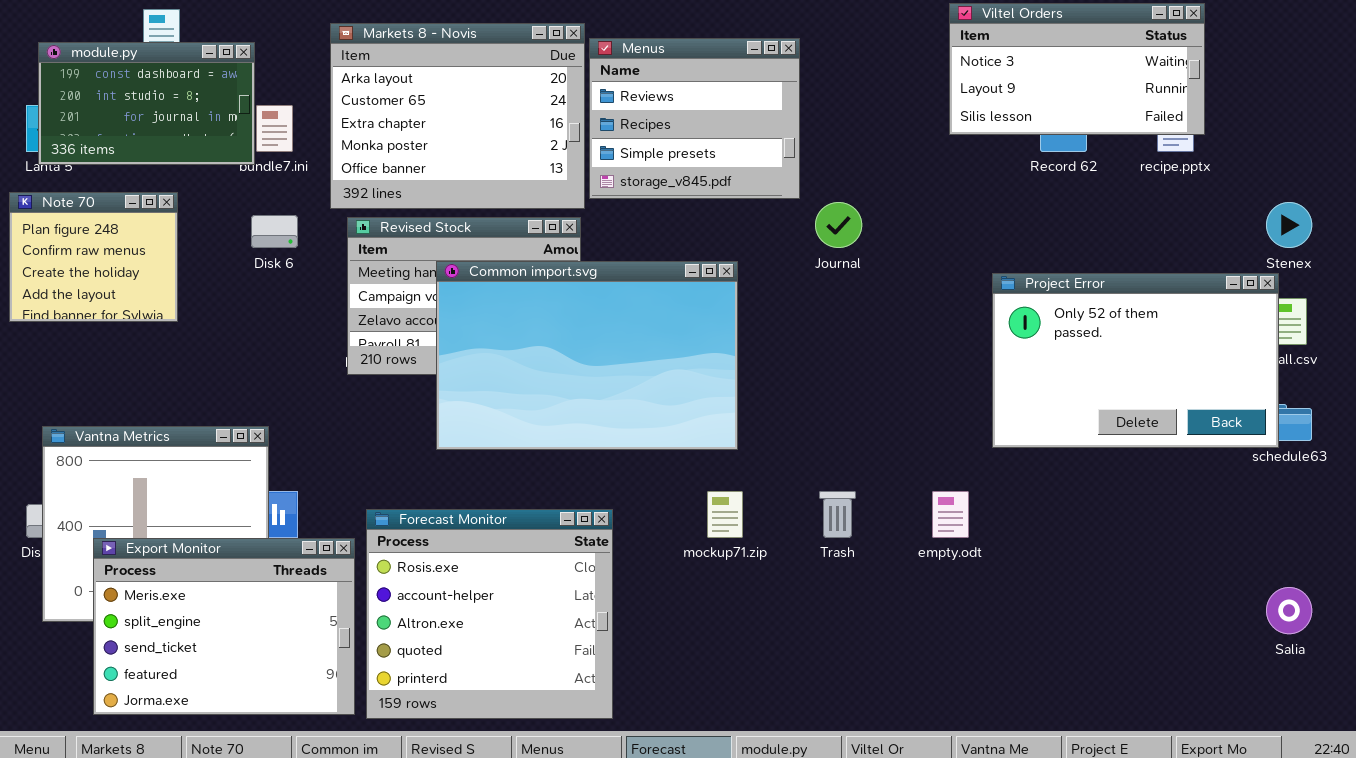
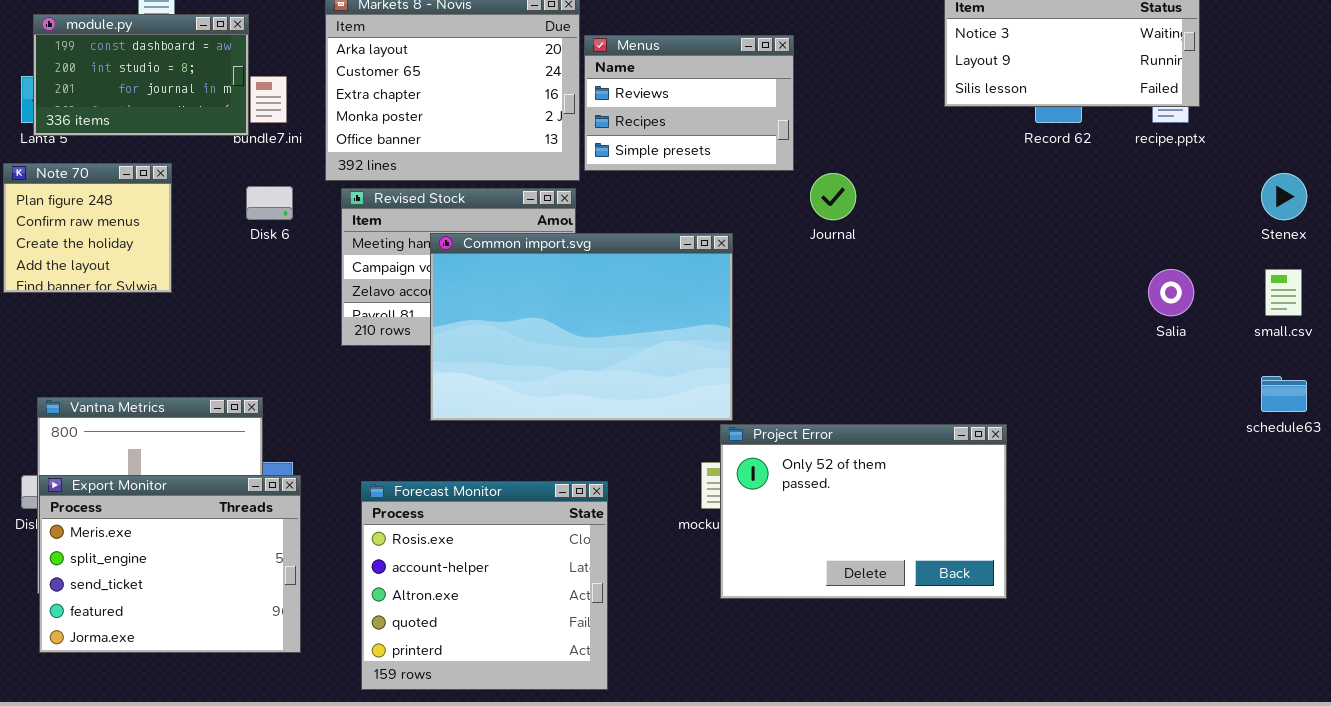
Menus: [589,38,800,199] -> [584,35,794,171], resized
Project Error: [992,273,1279,448] -> [720,424,1007,599], moved
Export Monitor: [93,538,355,715] -> [39,475,301,653], moved
Salia: [1266,587,1312,634] -> [1148,269,1194,316], moved

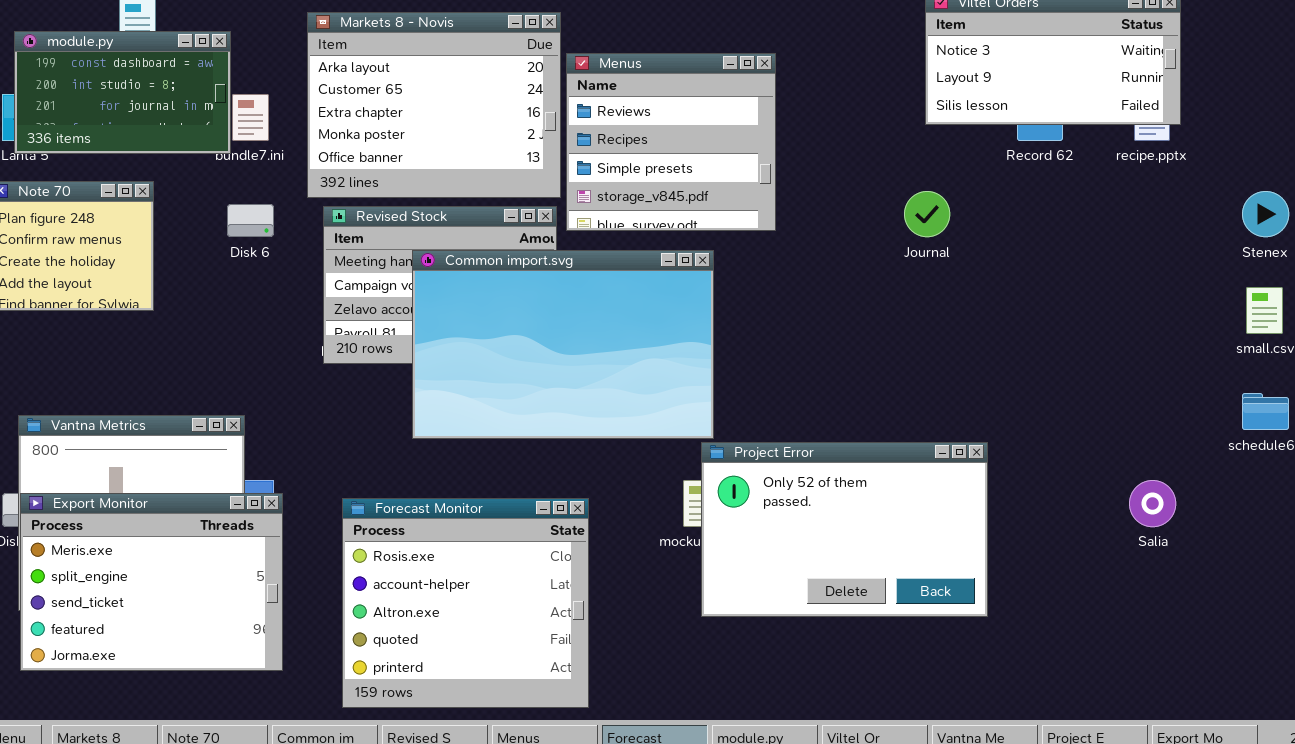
Menus: [584,35,794,171] -> [566,53,776,231], resized
Journal: [810,173,856,220] -> [904,191,950,237], moved
Salia: [1148,269,1194,316] -> [1129,480,1176,527], moved

